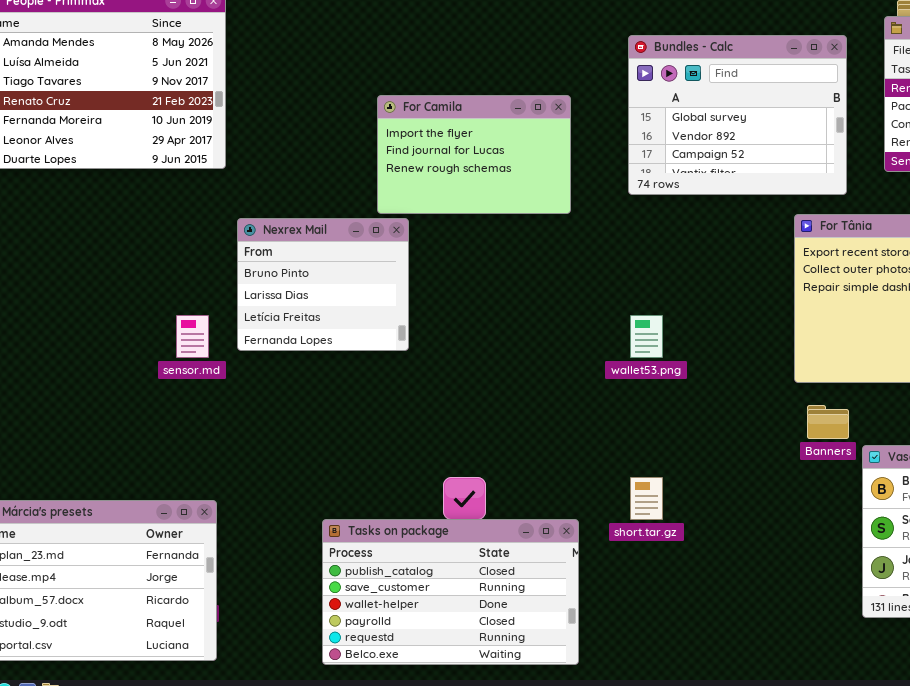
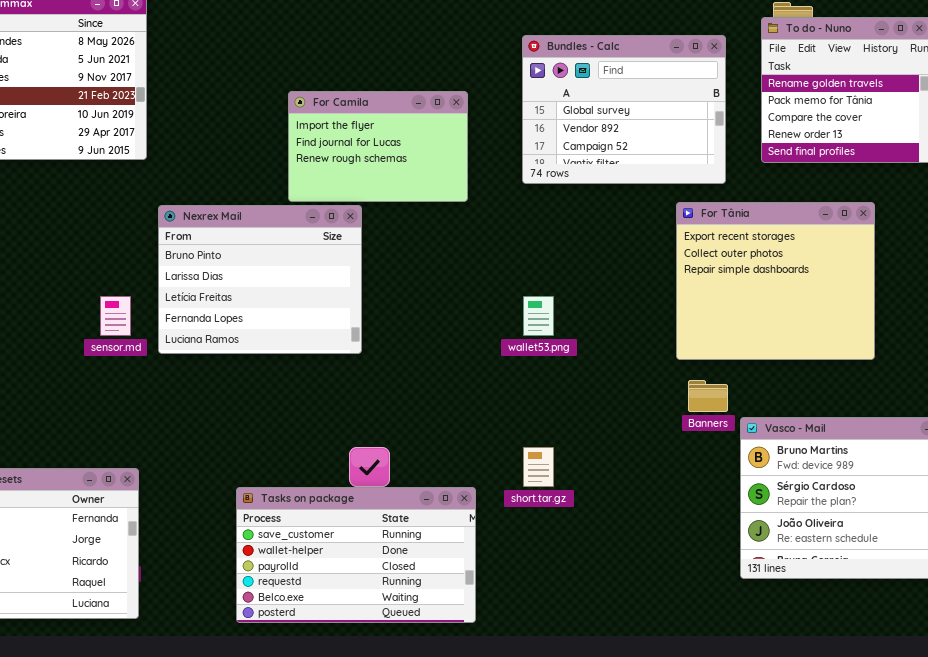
Nexrex Mail: [237,218,409,351] -> [158,205,362,354], resized
Tasks on package: [322,519,579,665] -> [236,487,476,623], scrolled down 1 row

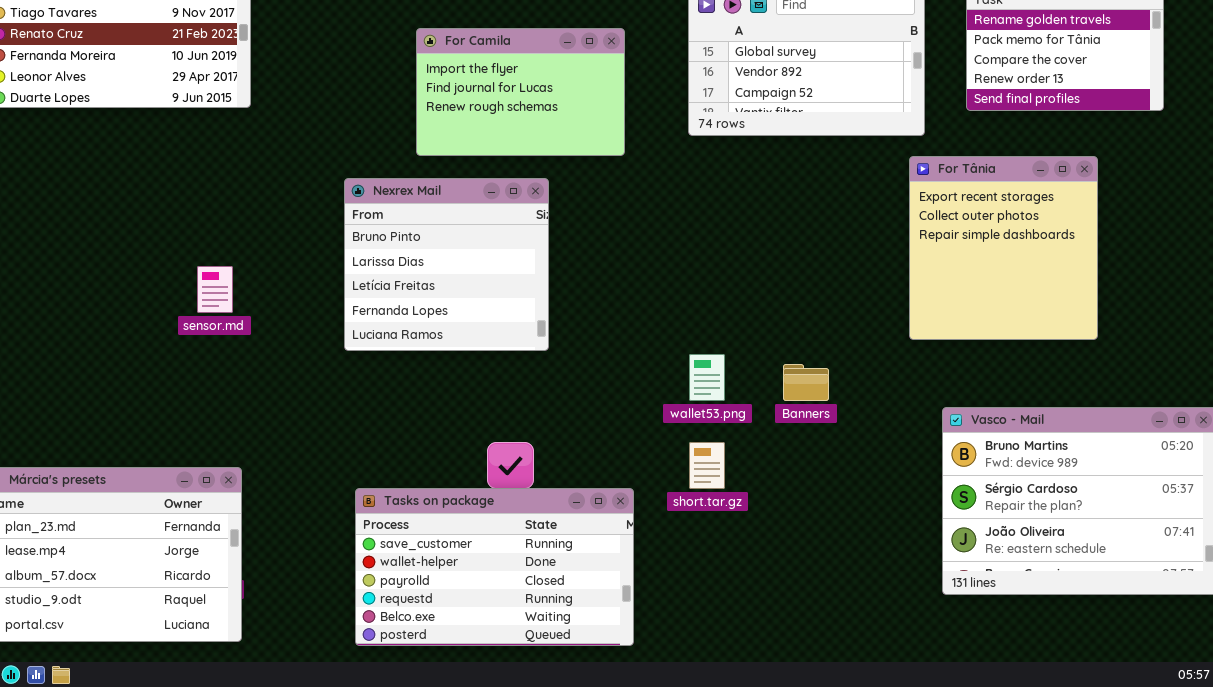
For Tânia: [676,202,875,360] -> [909,156,1098,340], resized
Nexrex Mail: [158,205,362,354] -> [344,178,549,351], moved, resized
wallet53.png: [523,296,554,336] -> [689,354,725,401], moved
Banners: [688,380,728,412] -> [783,364,829,401], moved

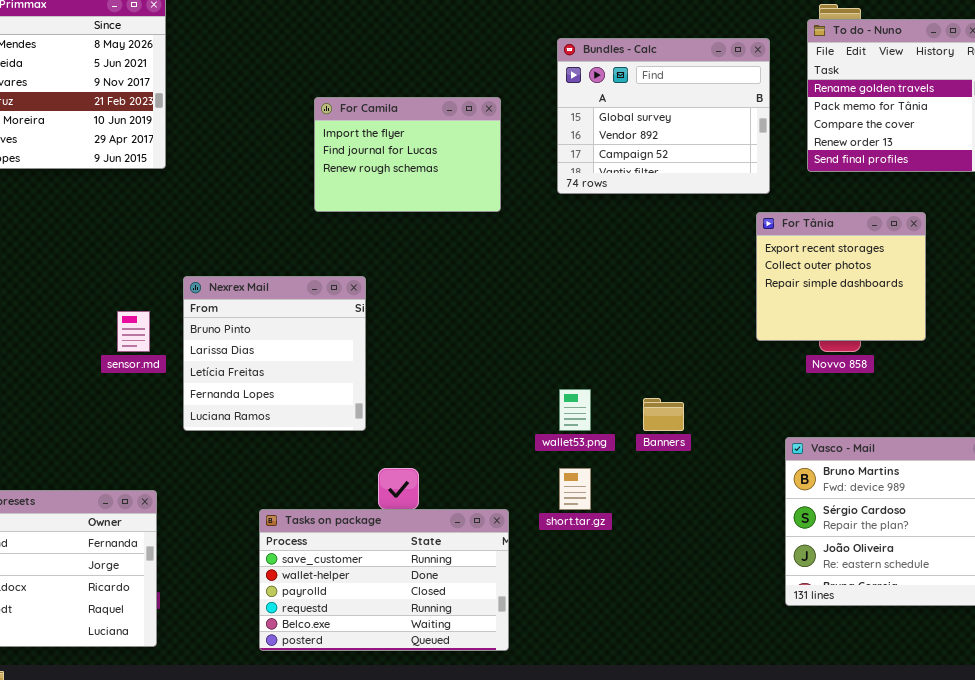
For Tânia: [909,156,1098,340] -> [756,212,926,341], resized
Nexrex Mail: [344,178,549,351] -> [183,276,366,431], moved

